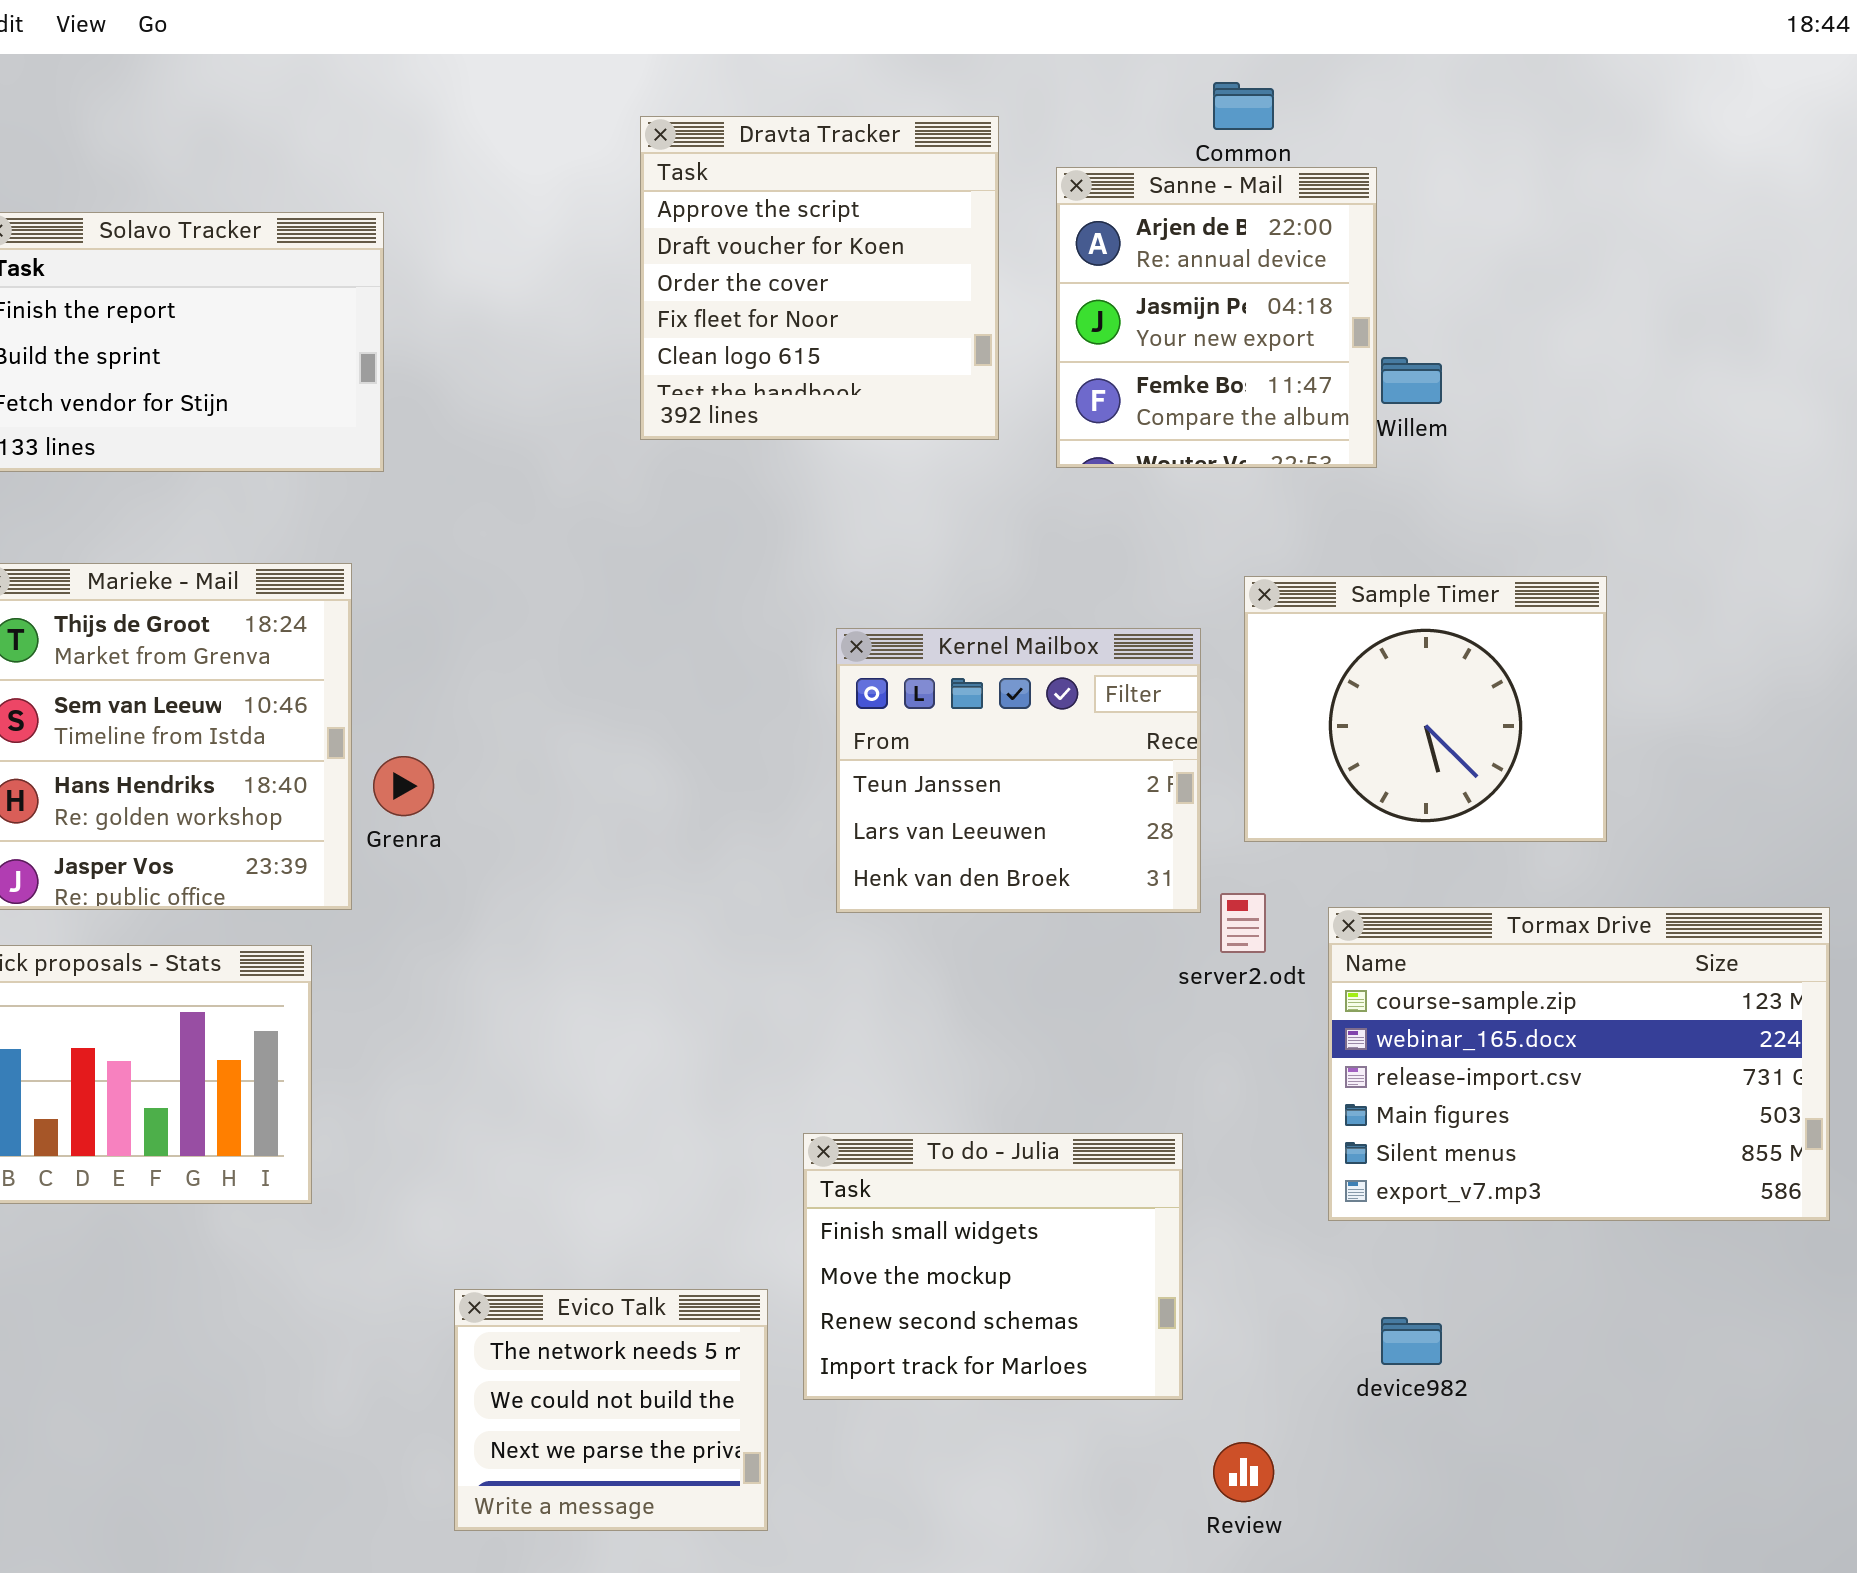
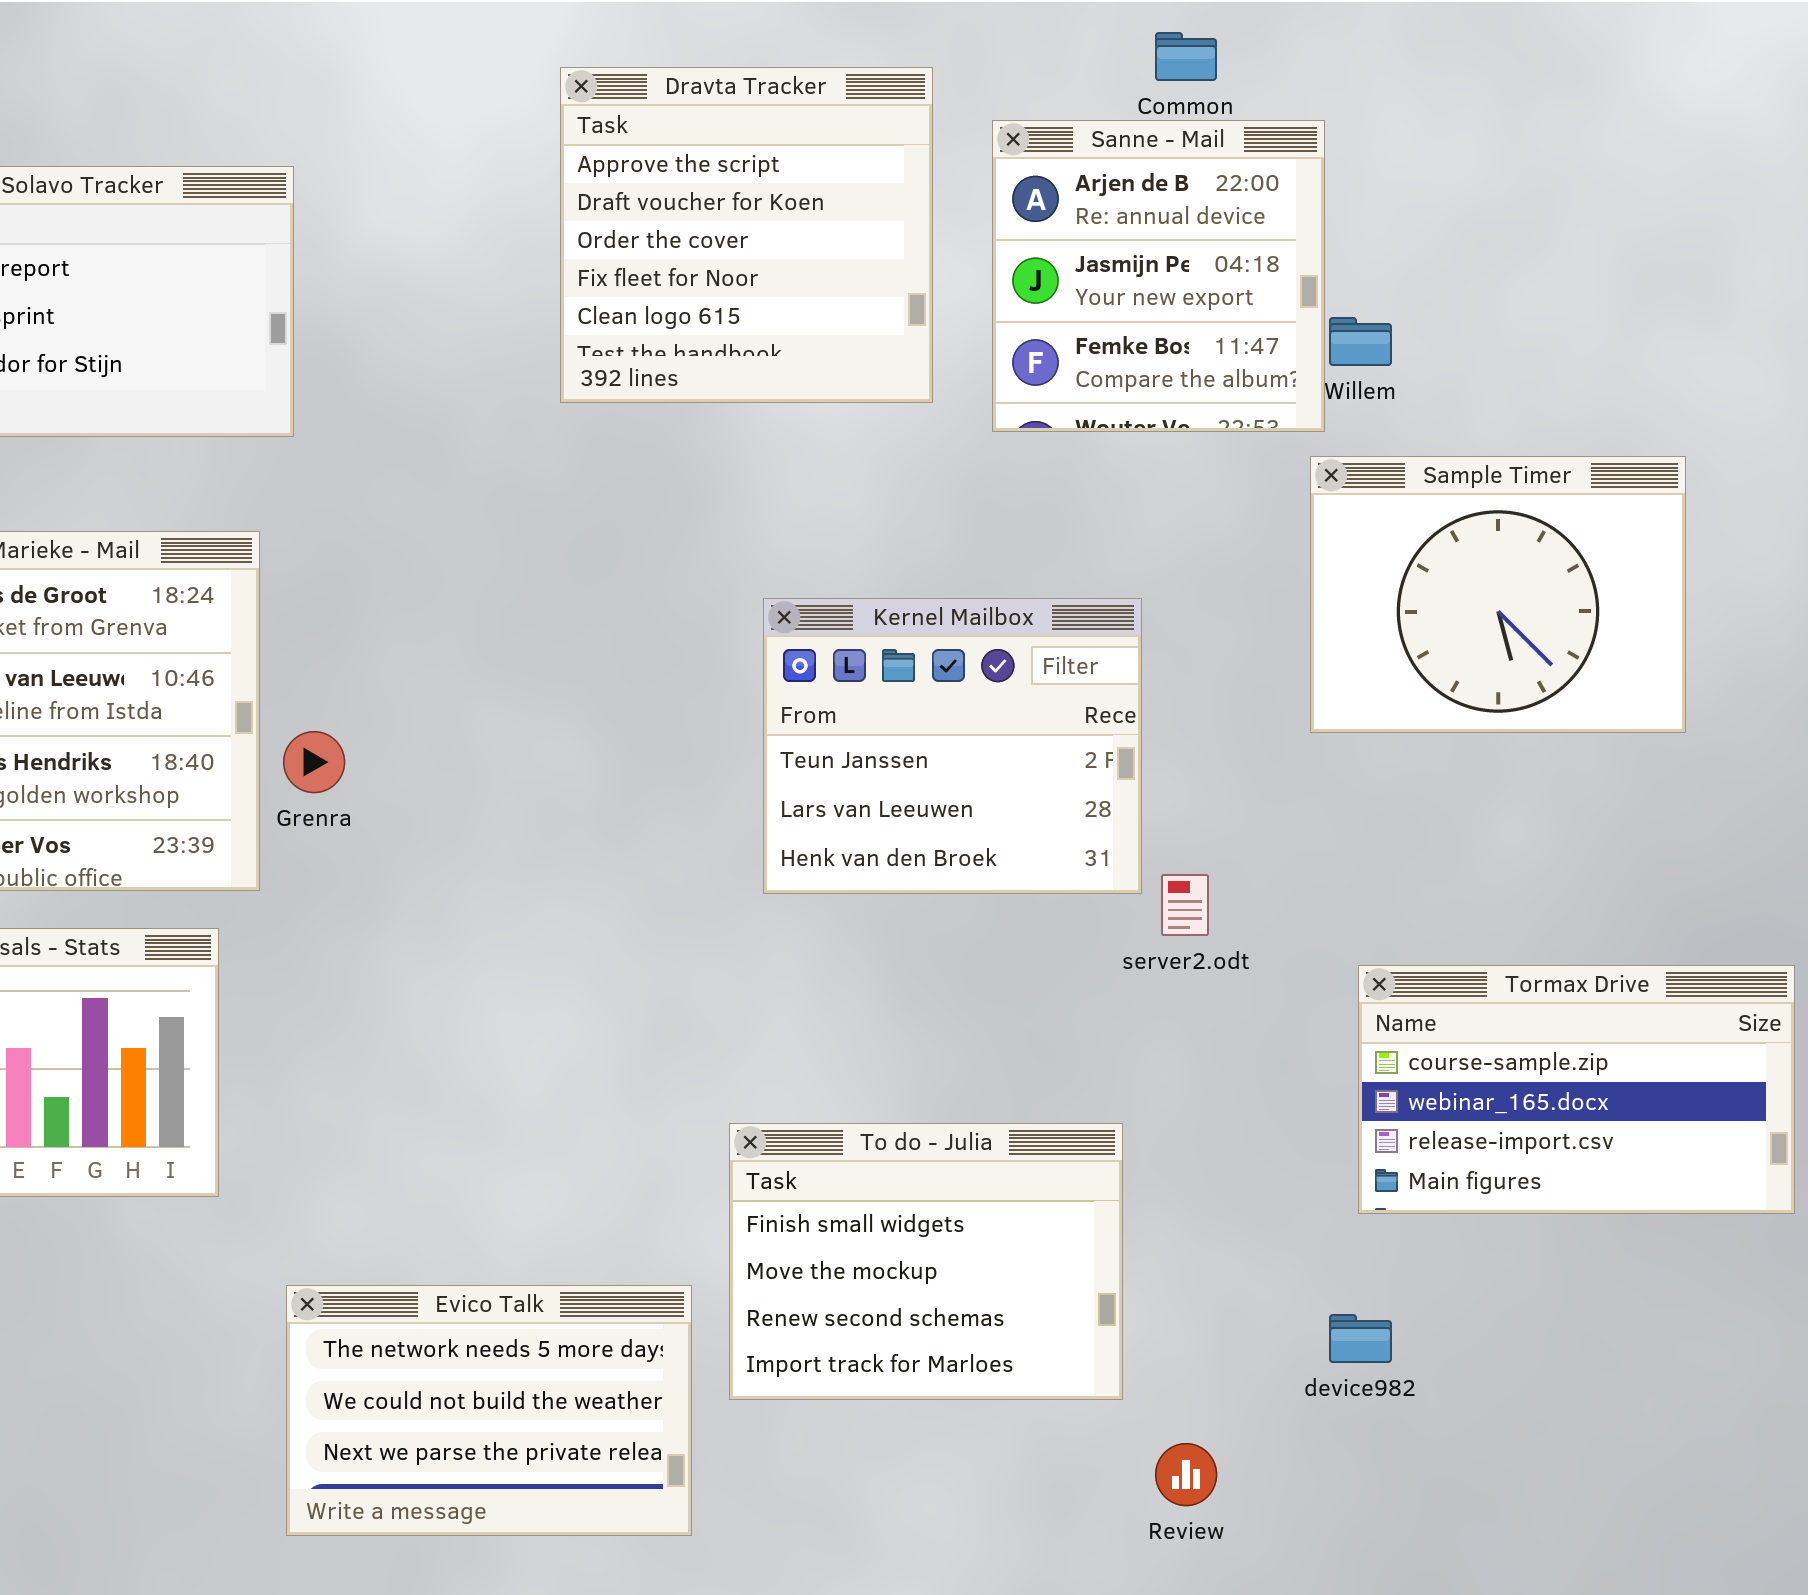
Sample Timer: [1244,576,1607,842] -> [1310,456,1686,733], moved
Tormax Drive: [1328,907,1830,1221] -> [1358,965,1795,1214], resized
Evico Talk: [454,1289,768,1531] -> [286,1285,692,1536], resized

